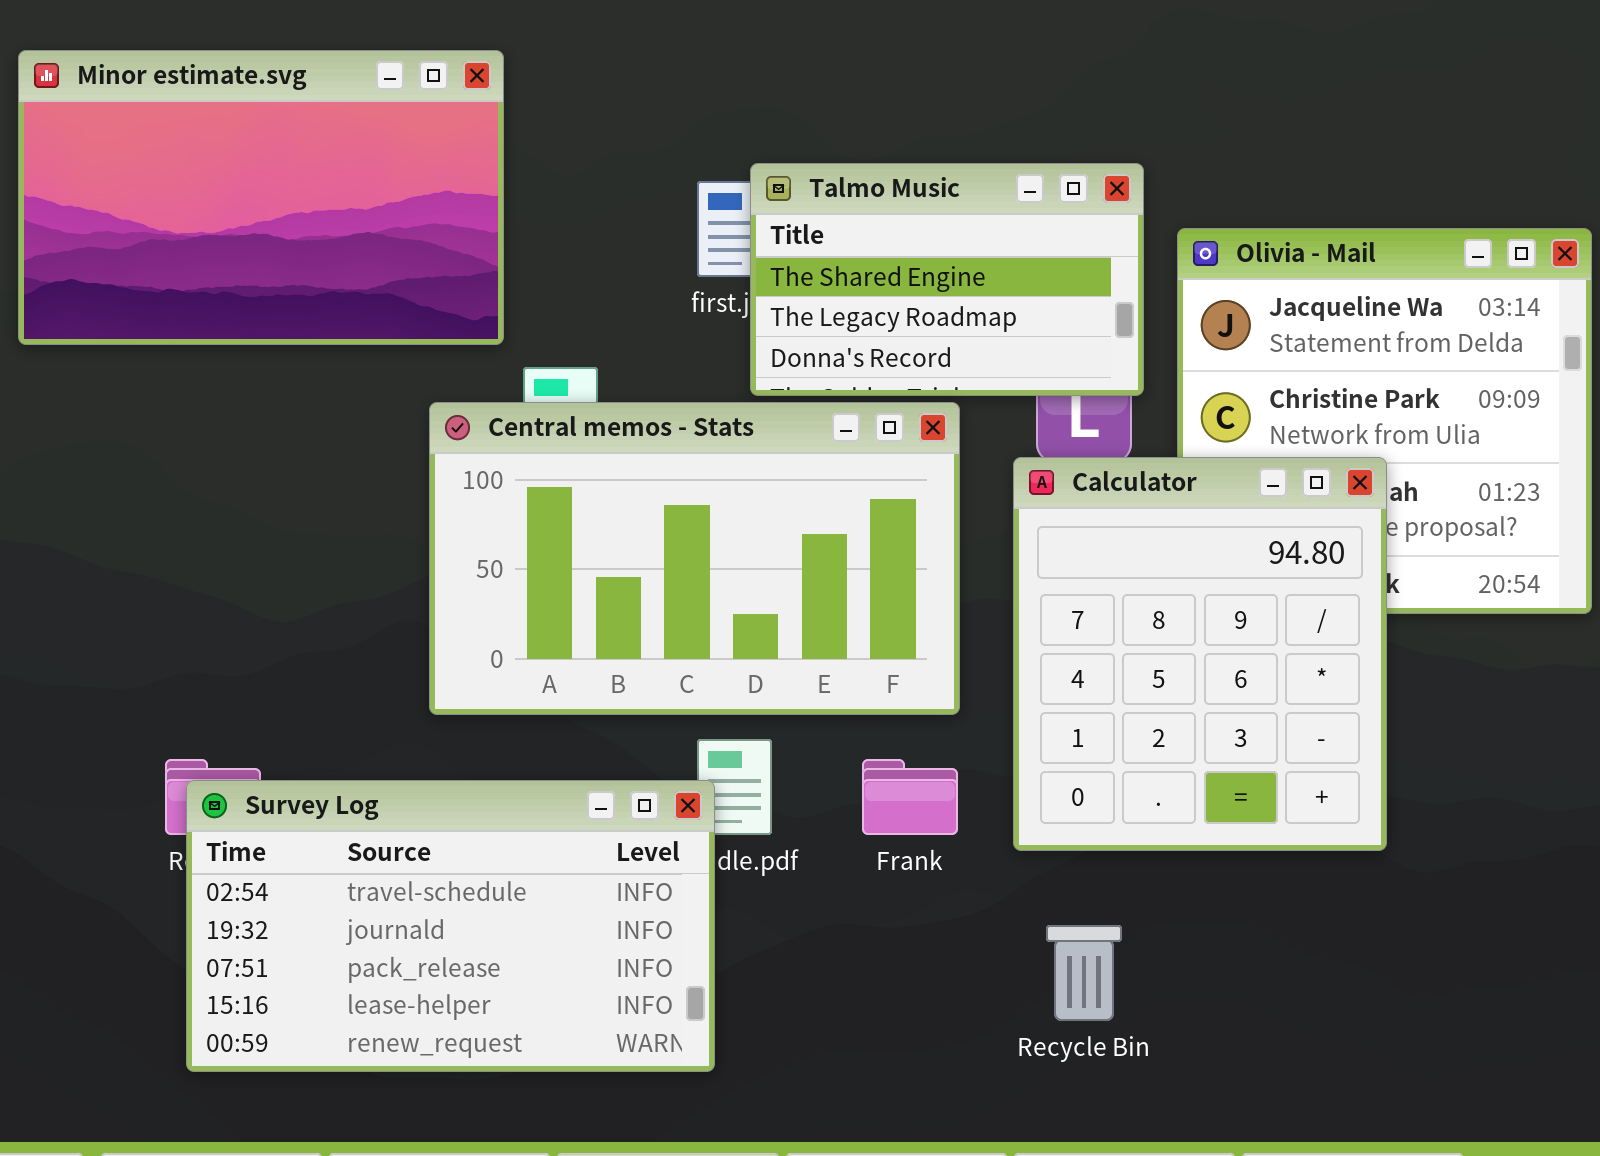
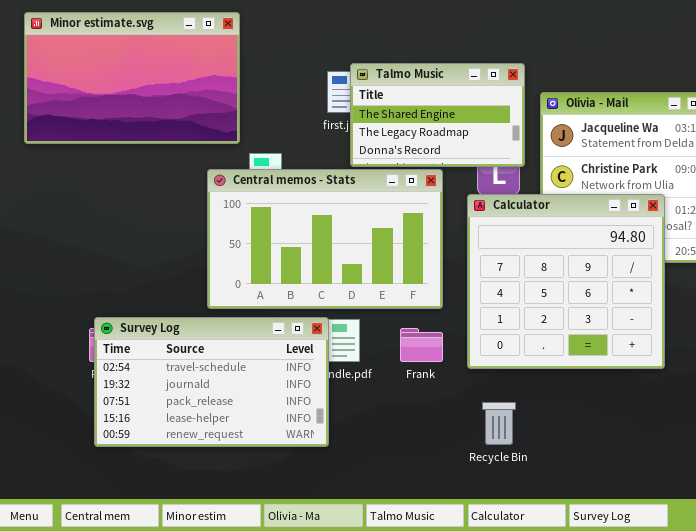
Calculator: [1013,457,1387,851] -> [467,194,665,369], resized
Survey Log: [186,780,715,1072] -> [94,317,329,447], moved

